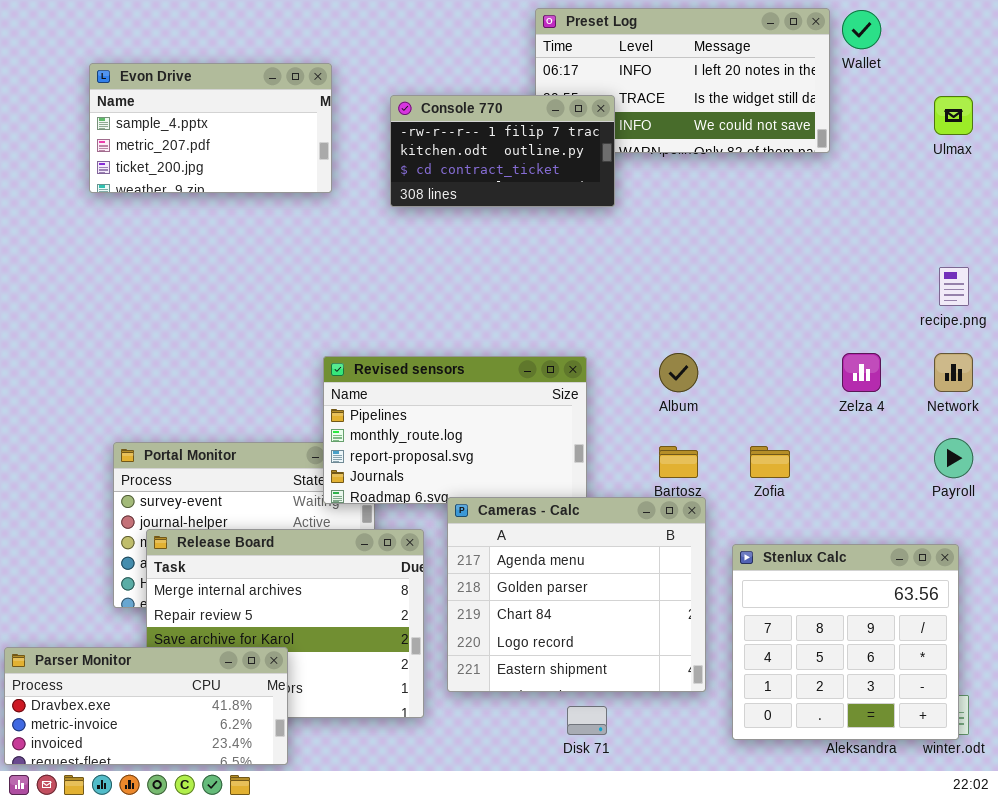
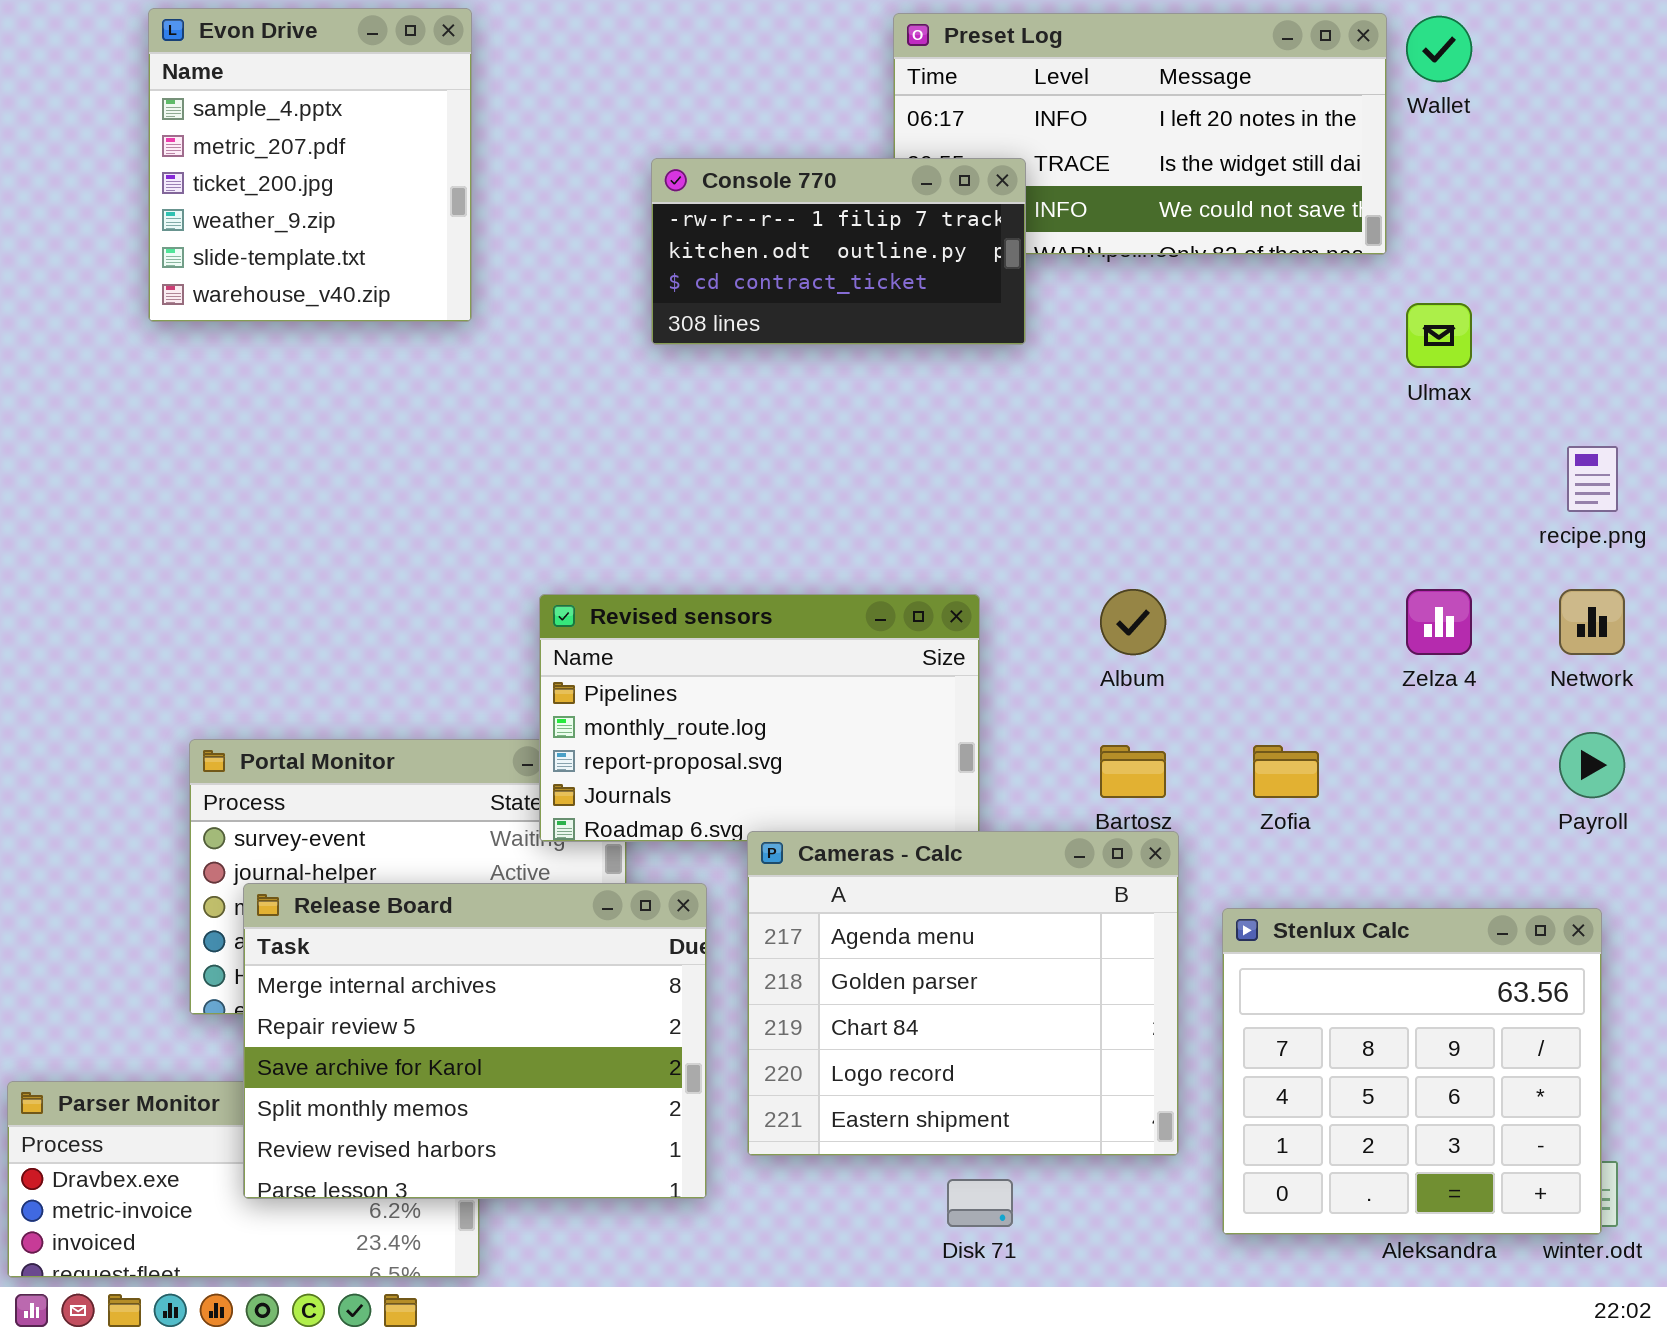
Evon Drive: [89,63,332,193] -> [148,8,472,322], resized
Ulmax: [934,96,973,135] -> [1406,303,1472,368], moved
Release Board: [146,529,424,718] -> [243,883,707,1199], raised

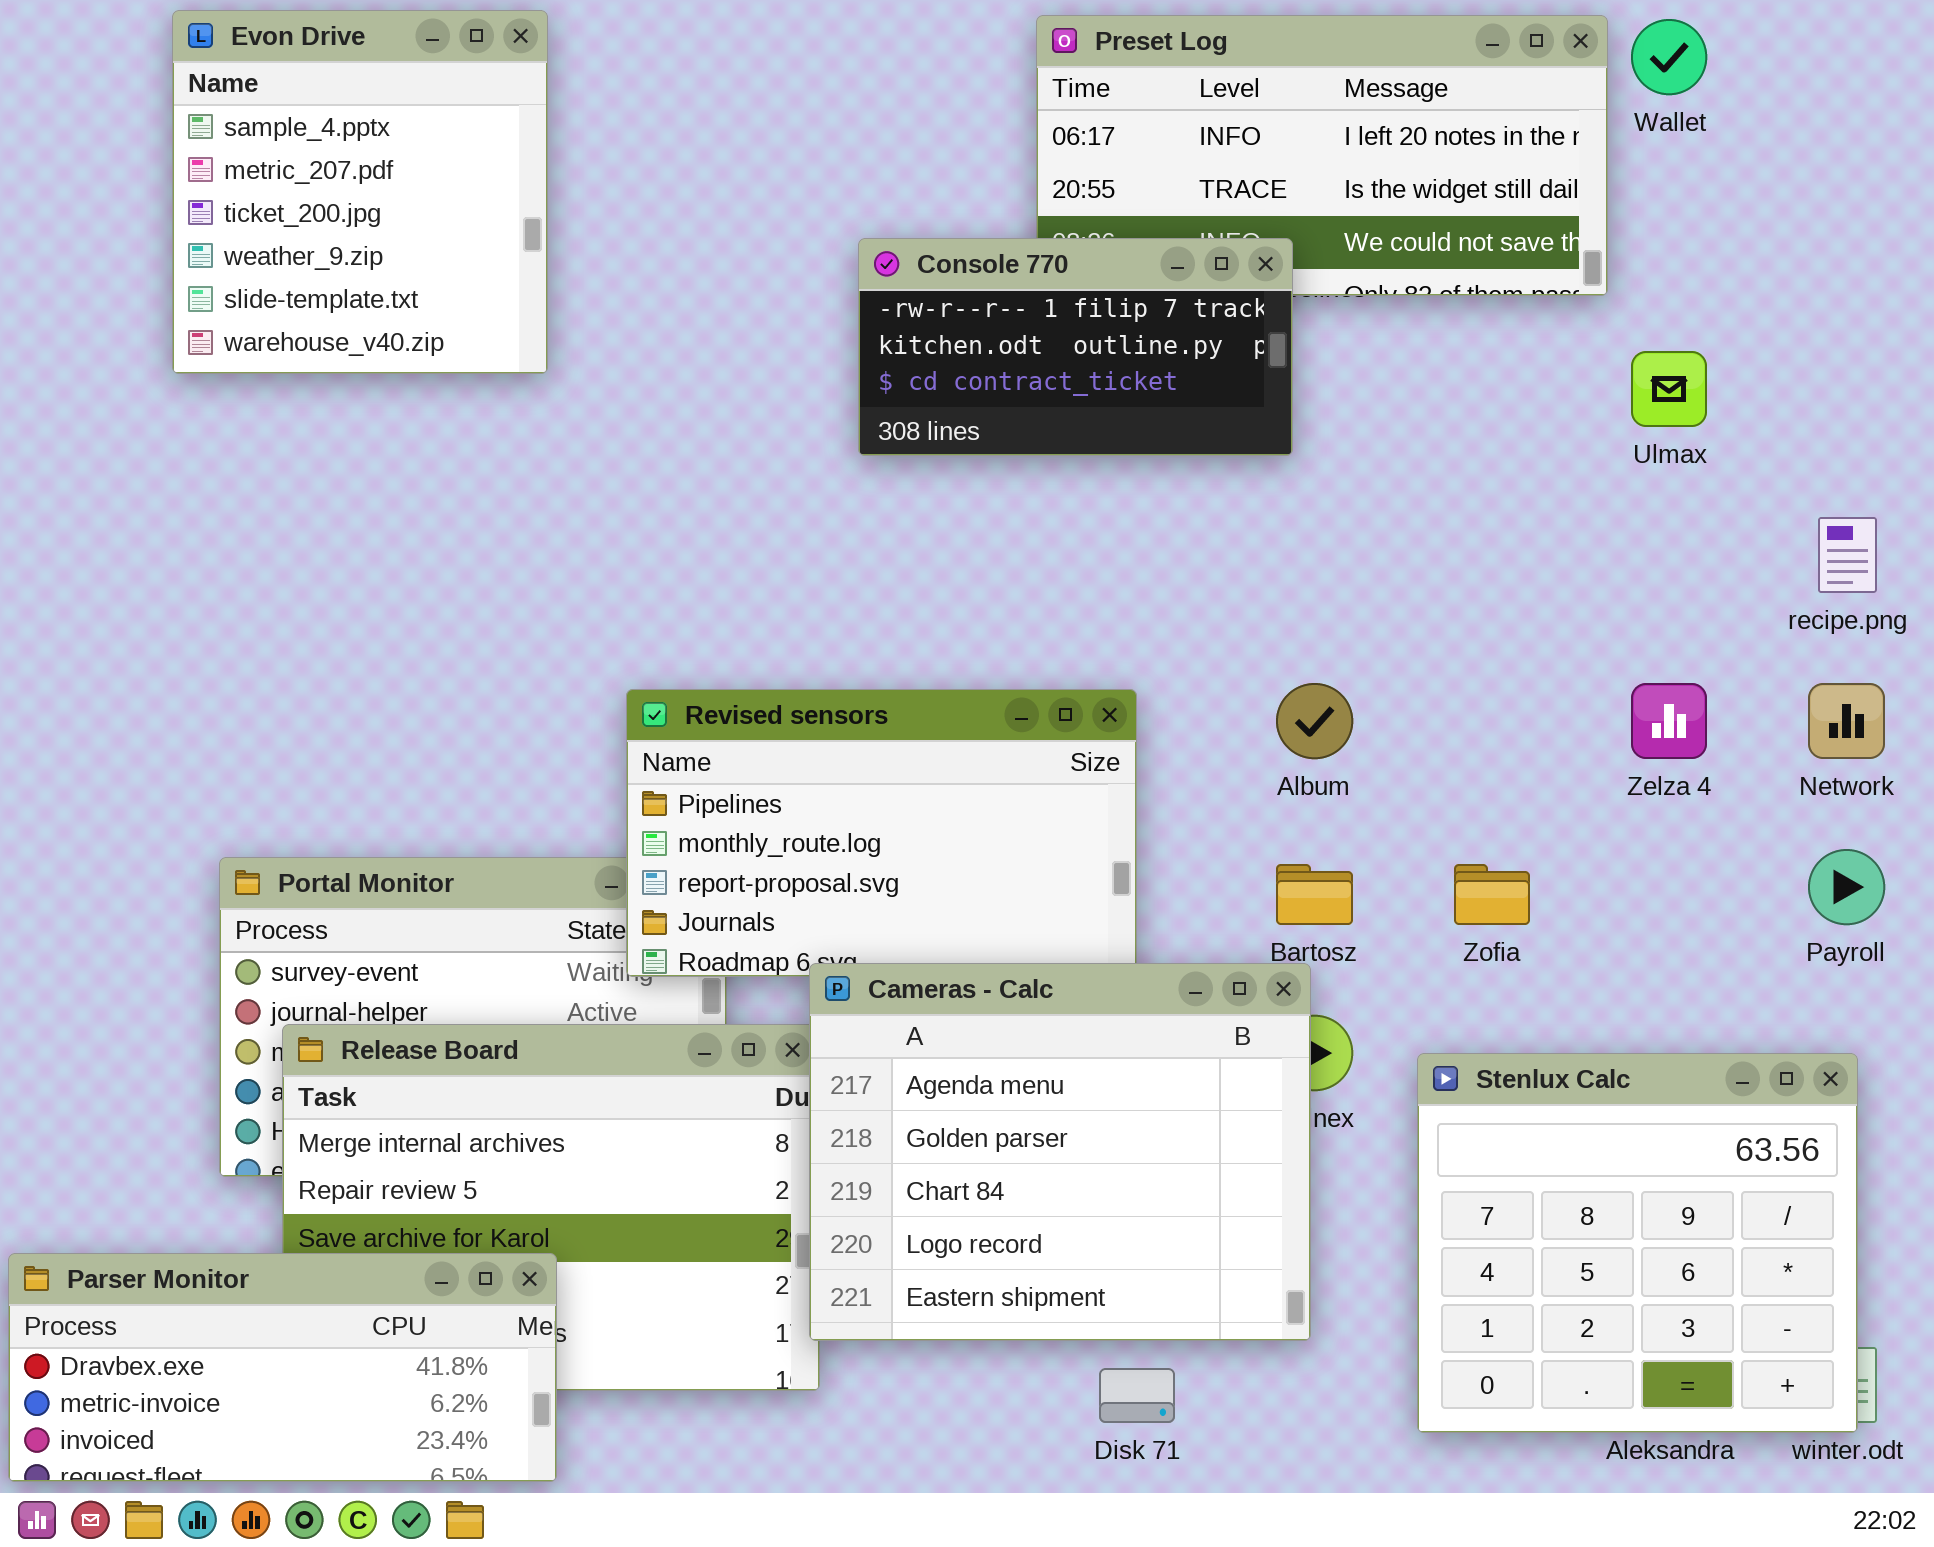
Console 770: [651,158,1026,345] -> [858,238,1293,456], moved
Cameras - Calc: [747,831,1179,1156] -> [809,963,1311,1341], moved
Parser Monitor: [7,1081,480,1278] -> [8,1253,557,1482], raised

